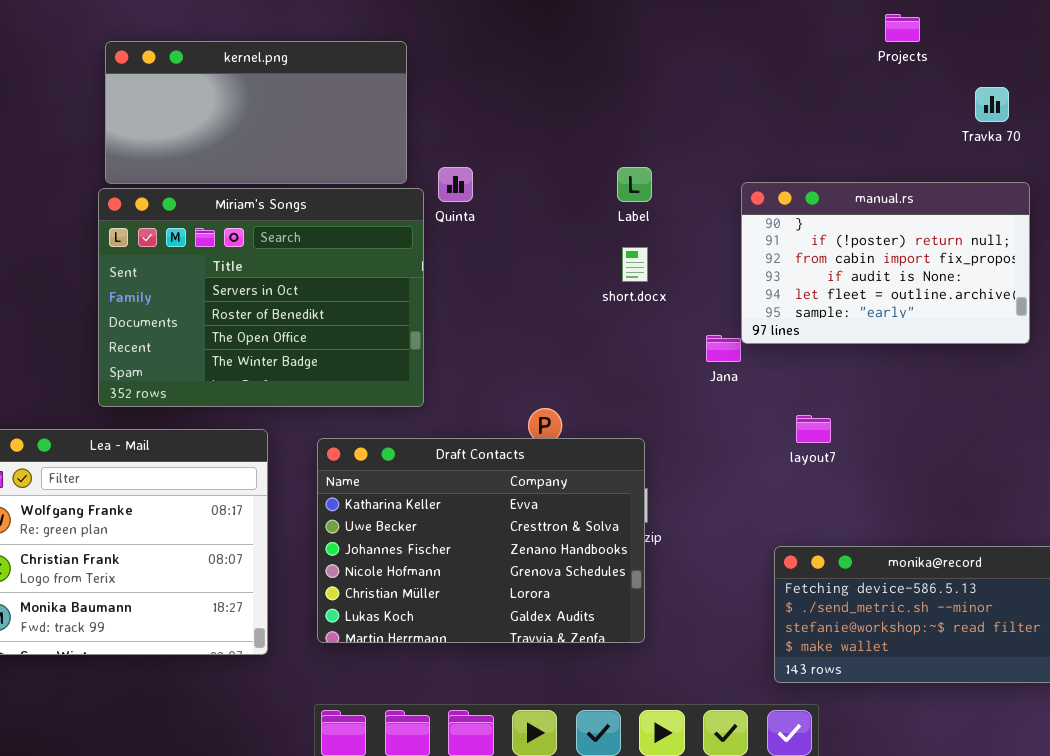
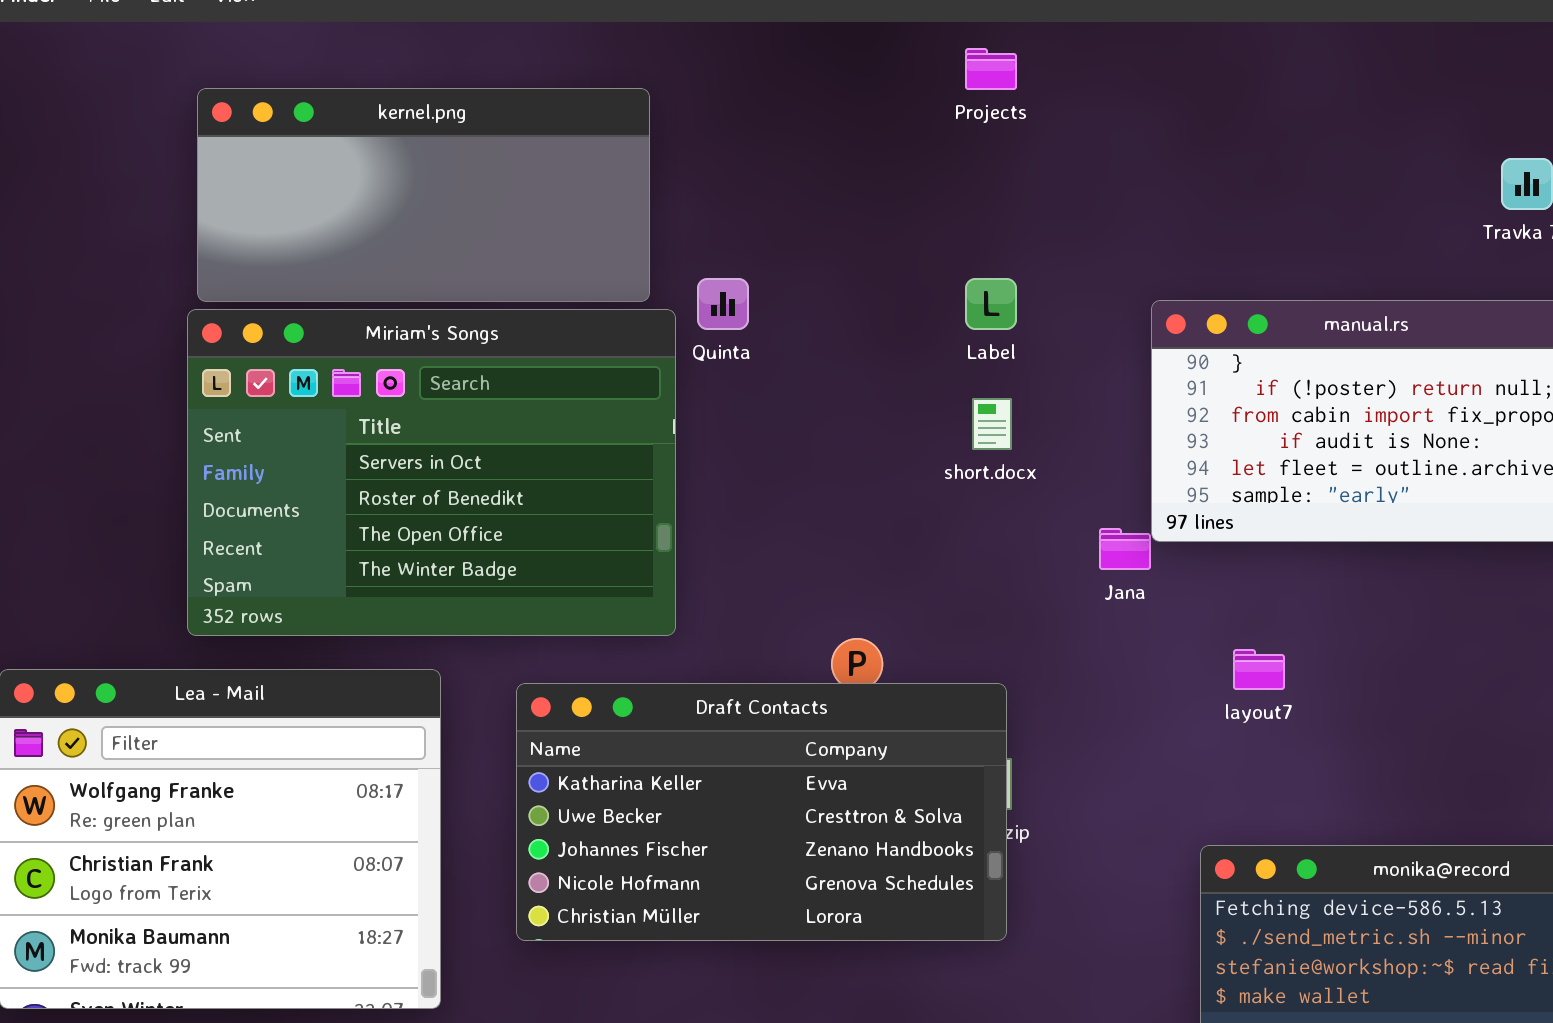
Projects: [885,14,920,42] -> [965,48,1017,90], moved
Draft Contacts: [317,438,645,643] -> [516,683,1007,941], resized

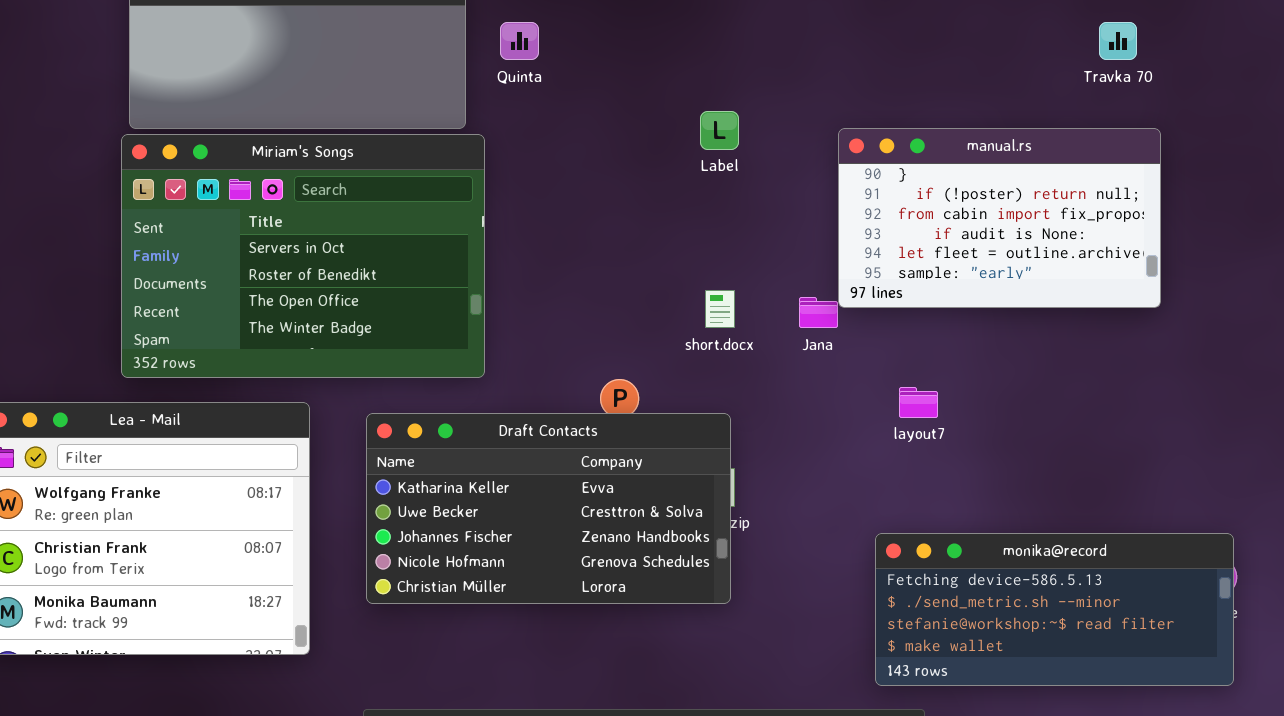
Quinta: [697,278,749,330] -> [500,22,539,60], moved
short.docx: [972,398,1012,450] -> [705,290,735,328], moved

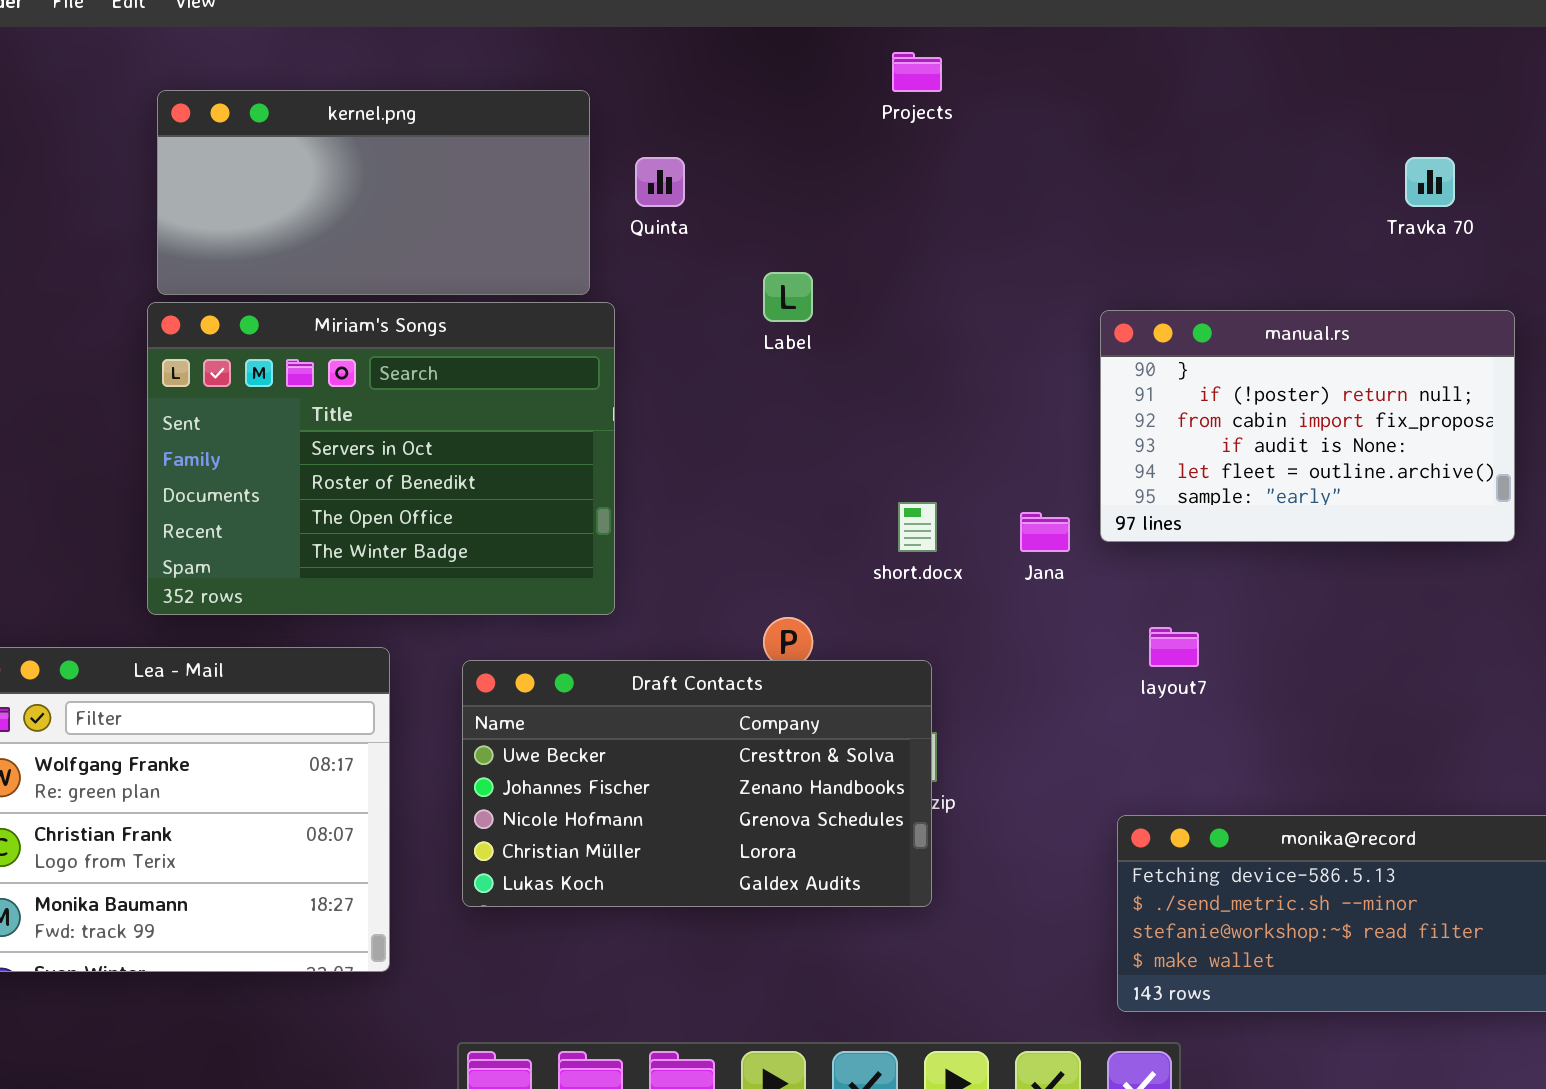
Label: [700,111,739,150] -> [763,272,813,322], moved
manual.rs: [838,128,1161,308] -> [1100,310,1515,542], moved
Draft Contacts: [366,413,731,604] -> [462,660,932,907], scrolled down 1 row

